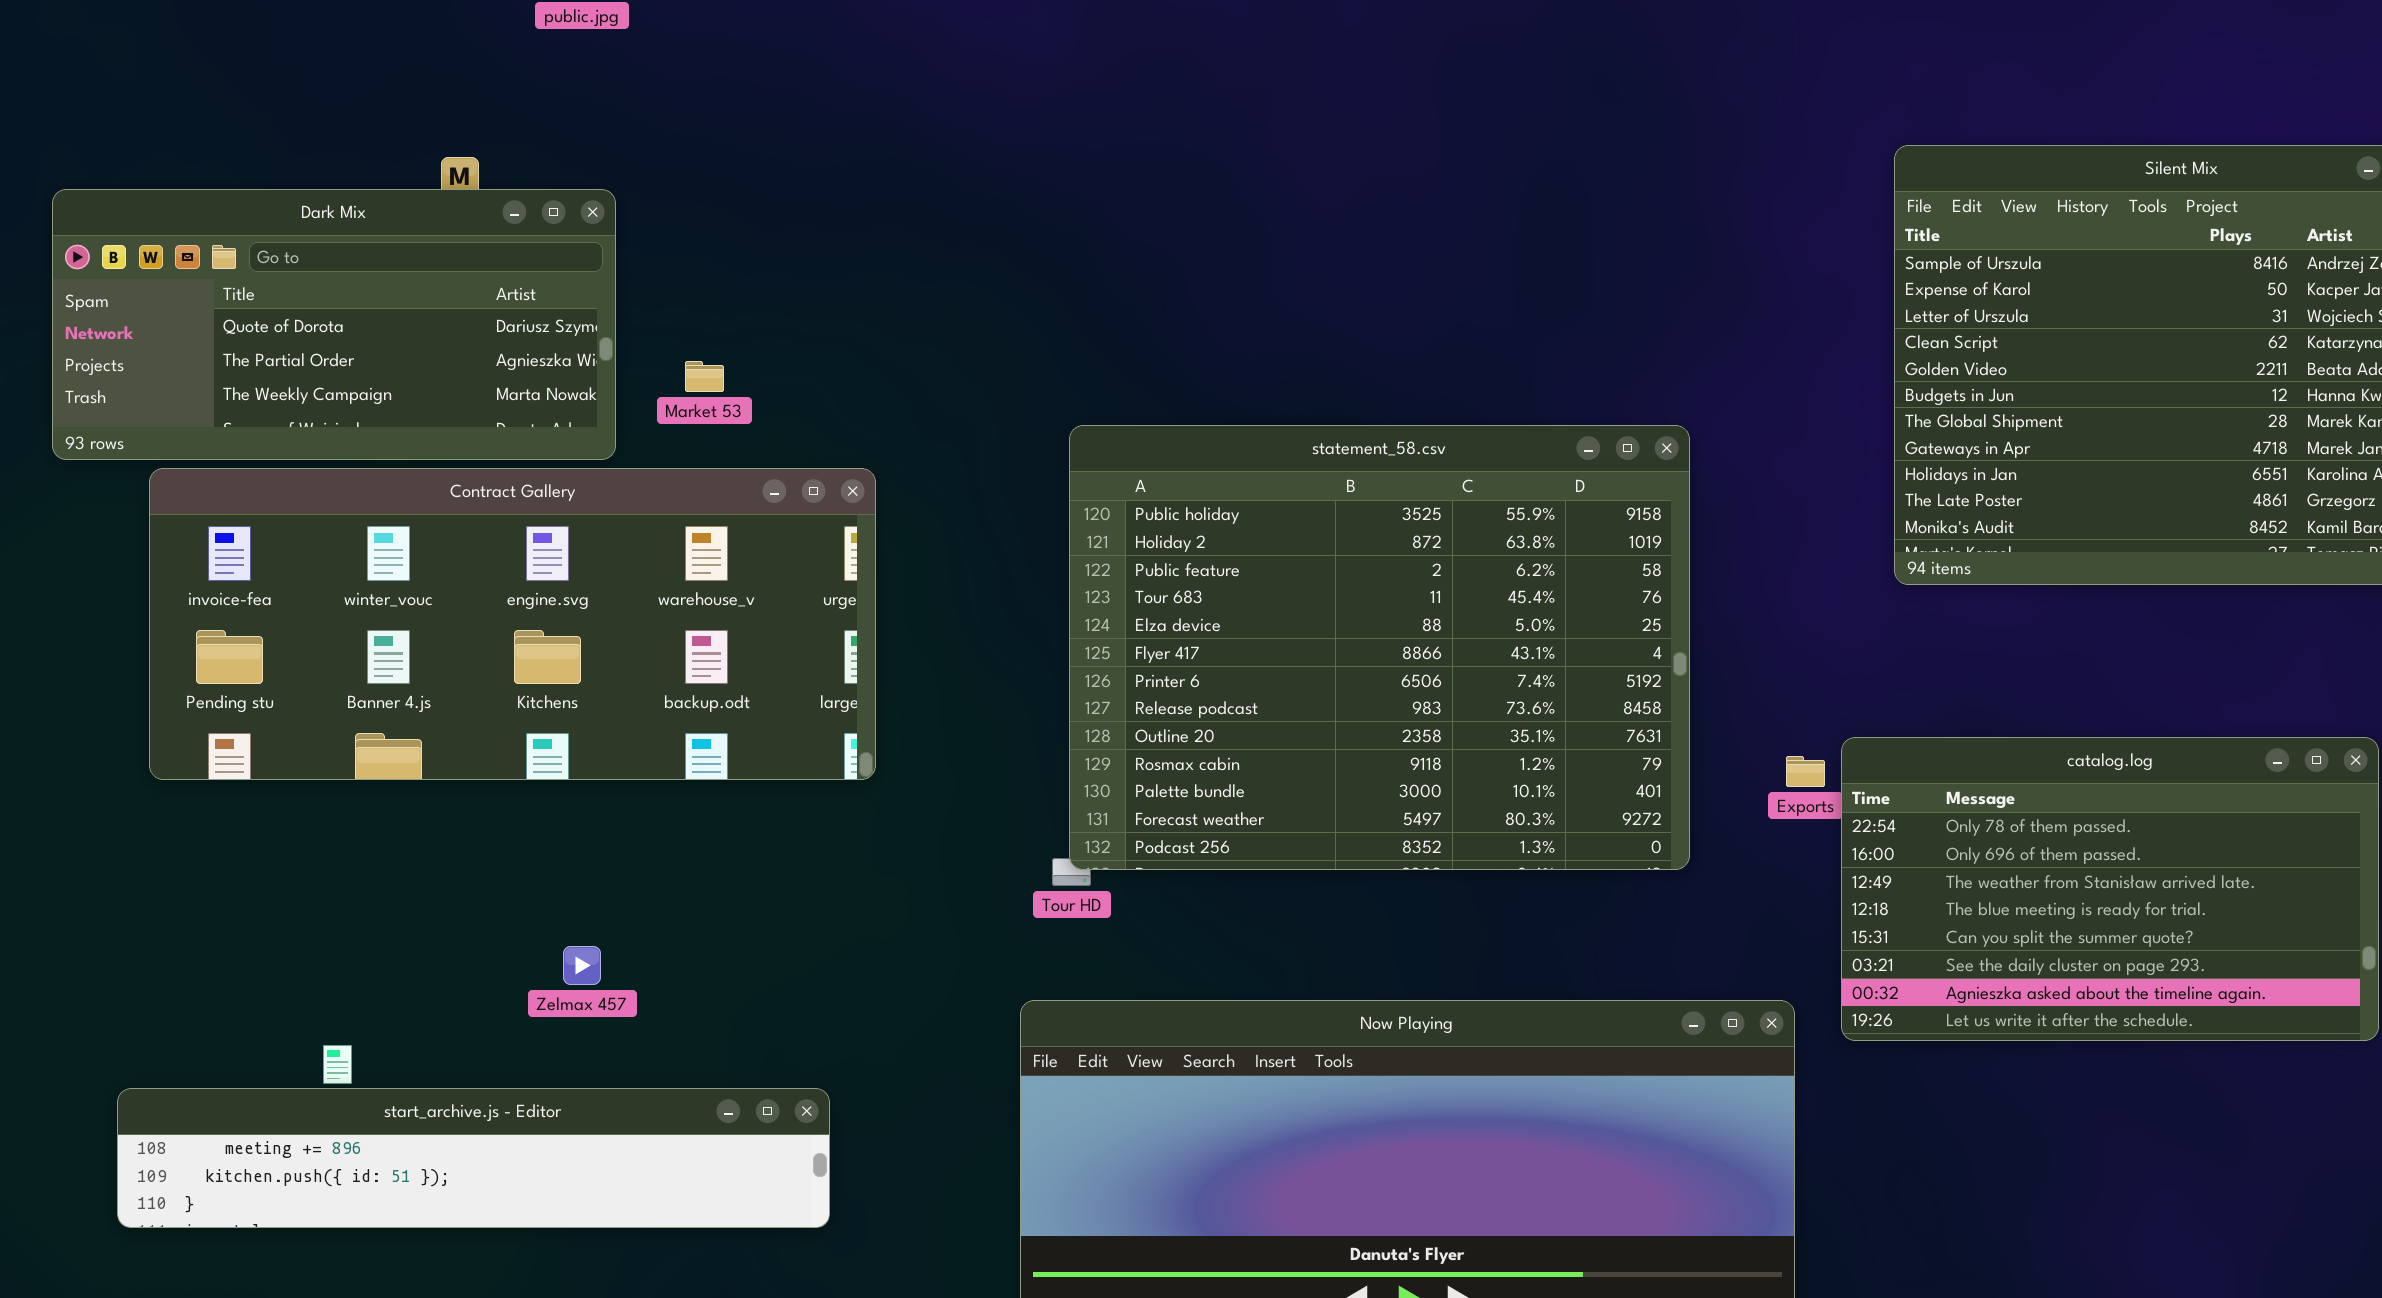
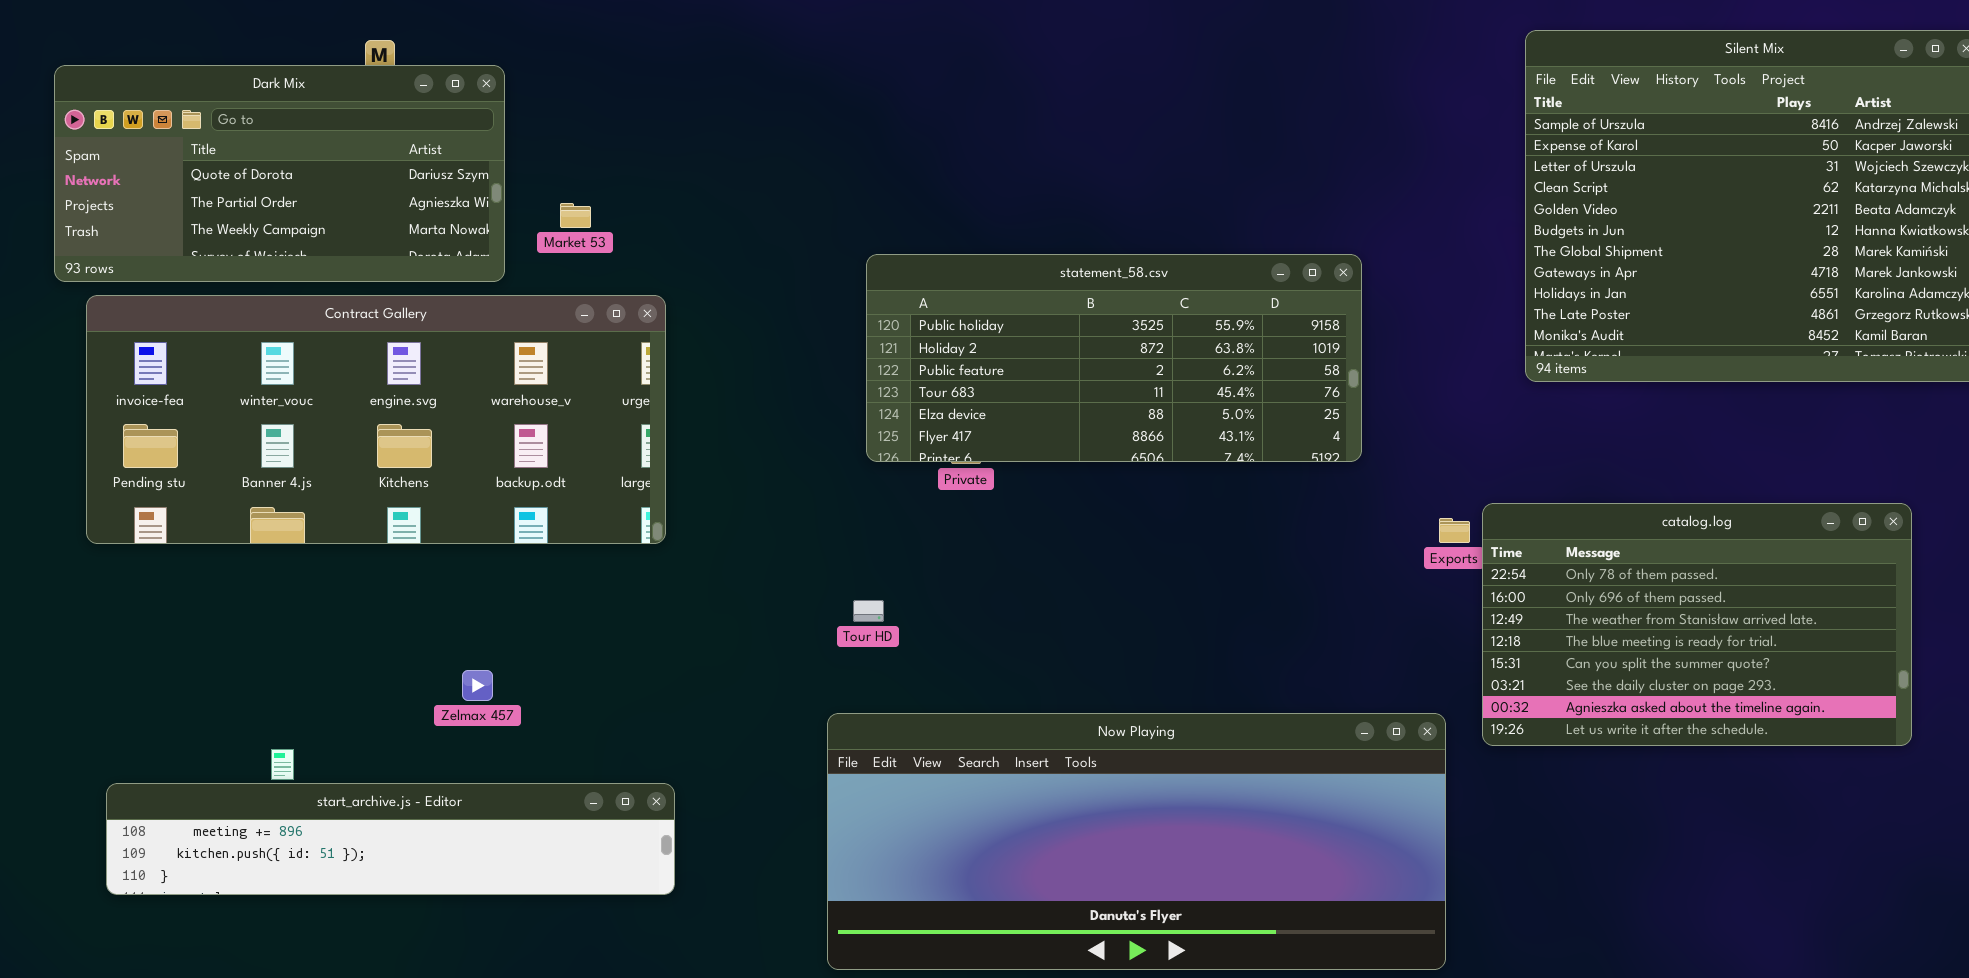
statement_58.csv: [1069,425,1690,870] -> [866,254,1362,462], resized
Contract Gallery: [149,468,876,780] -> [86,295,666,544], moved

